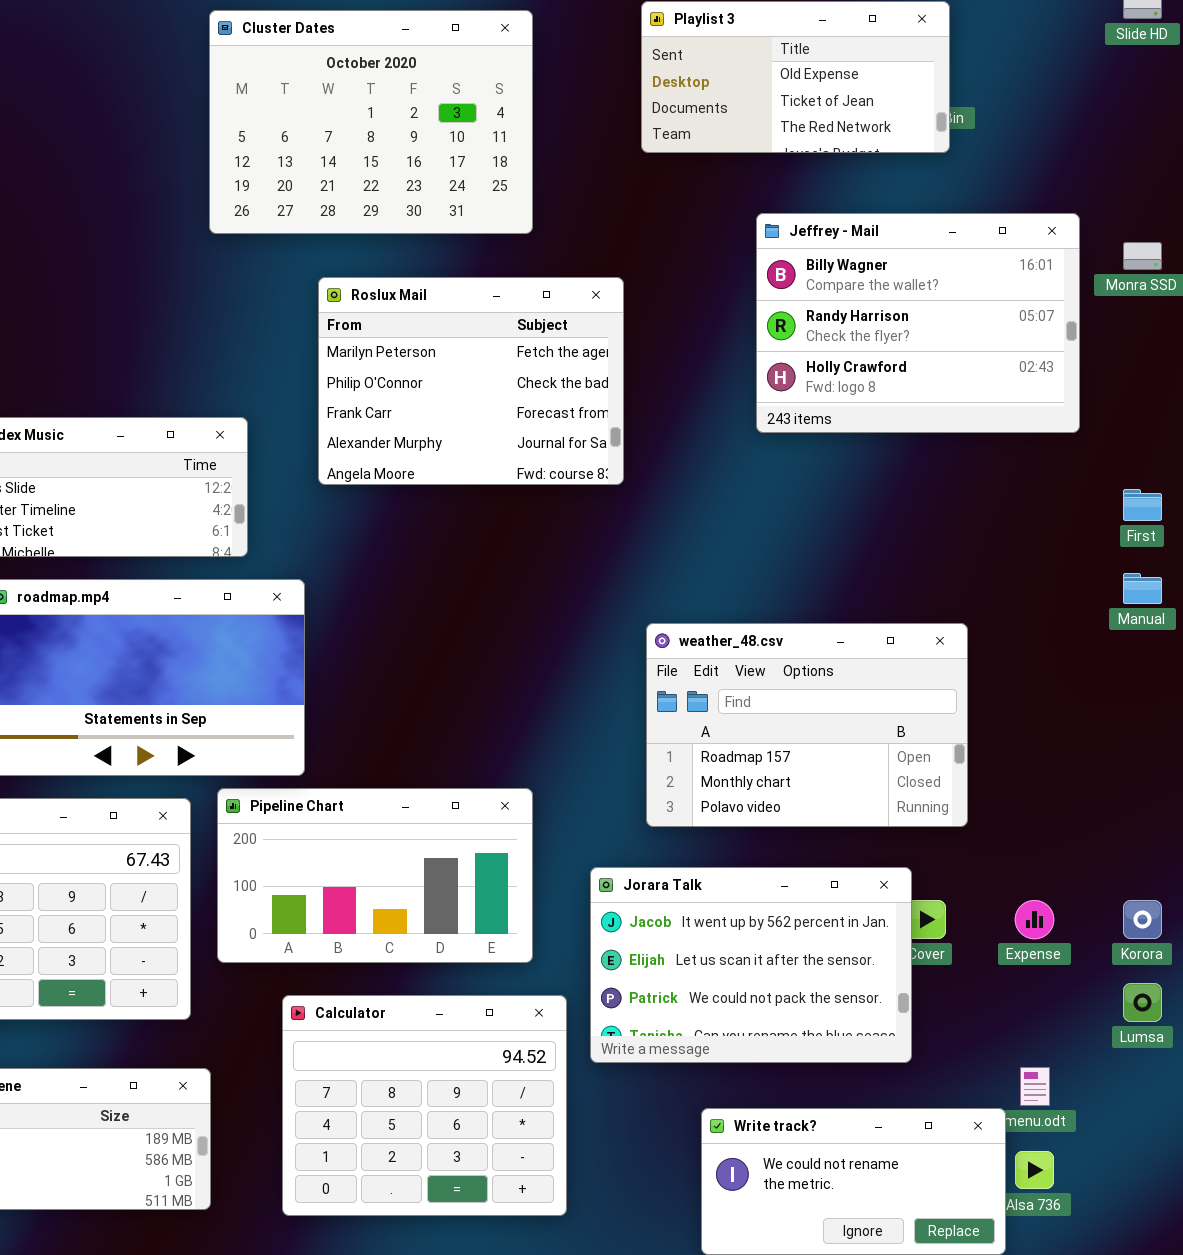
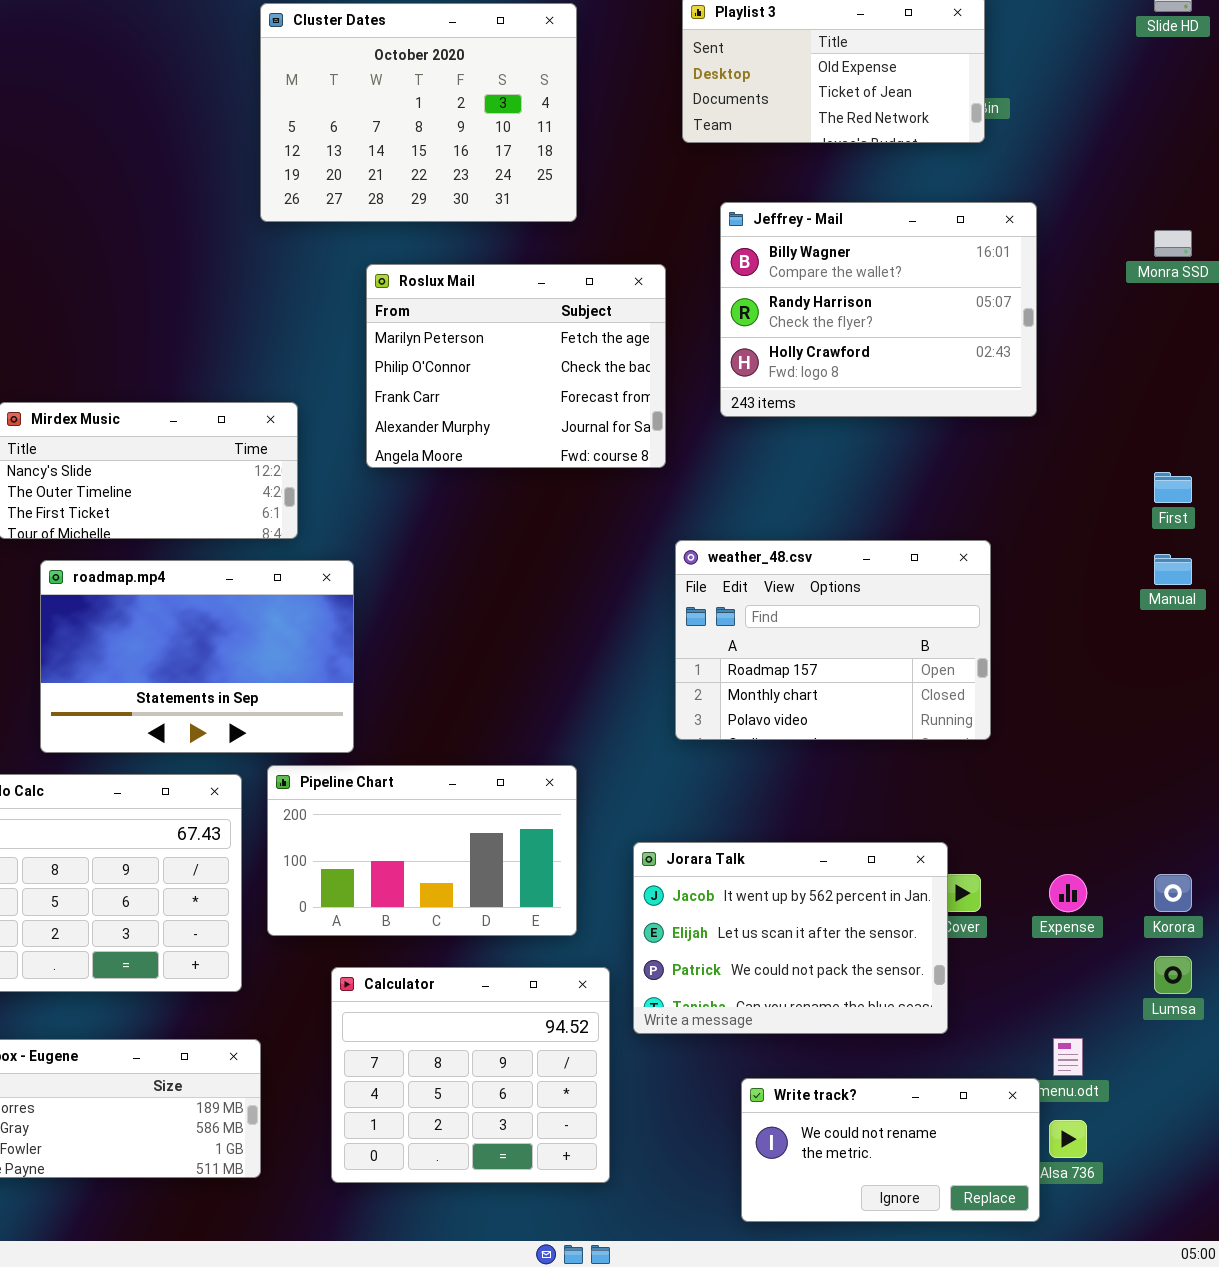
Jeffrey - Mail: [756,213,1080,433] -> [720,202,1037,417], moved
weather_48.csv: [646,623,968,827] -> [675,540,991,740], moved

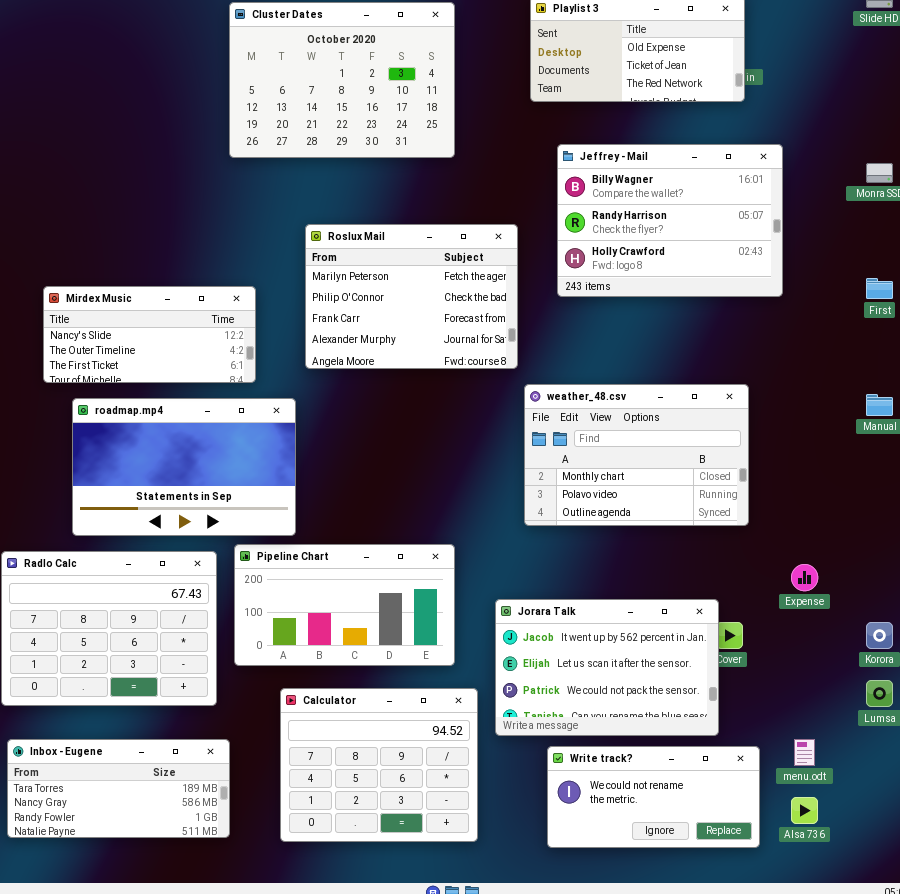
Roslux Mail: [366,264,666,468] -> [305,224,518,369], moved
First: [1154,472,1192,503] -> [866,278,893,299], moved
weather_48.csv: [675,540,991,740] -> [524,384,749,526], scrolled down 1 row
Expense: [1049,874,1087,912] -> [791,564,818,591], moved
Write track?: [741,1078,1040,1222] -> [547,746,760,848], moved

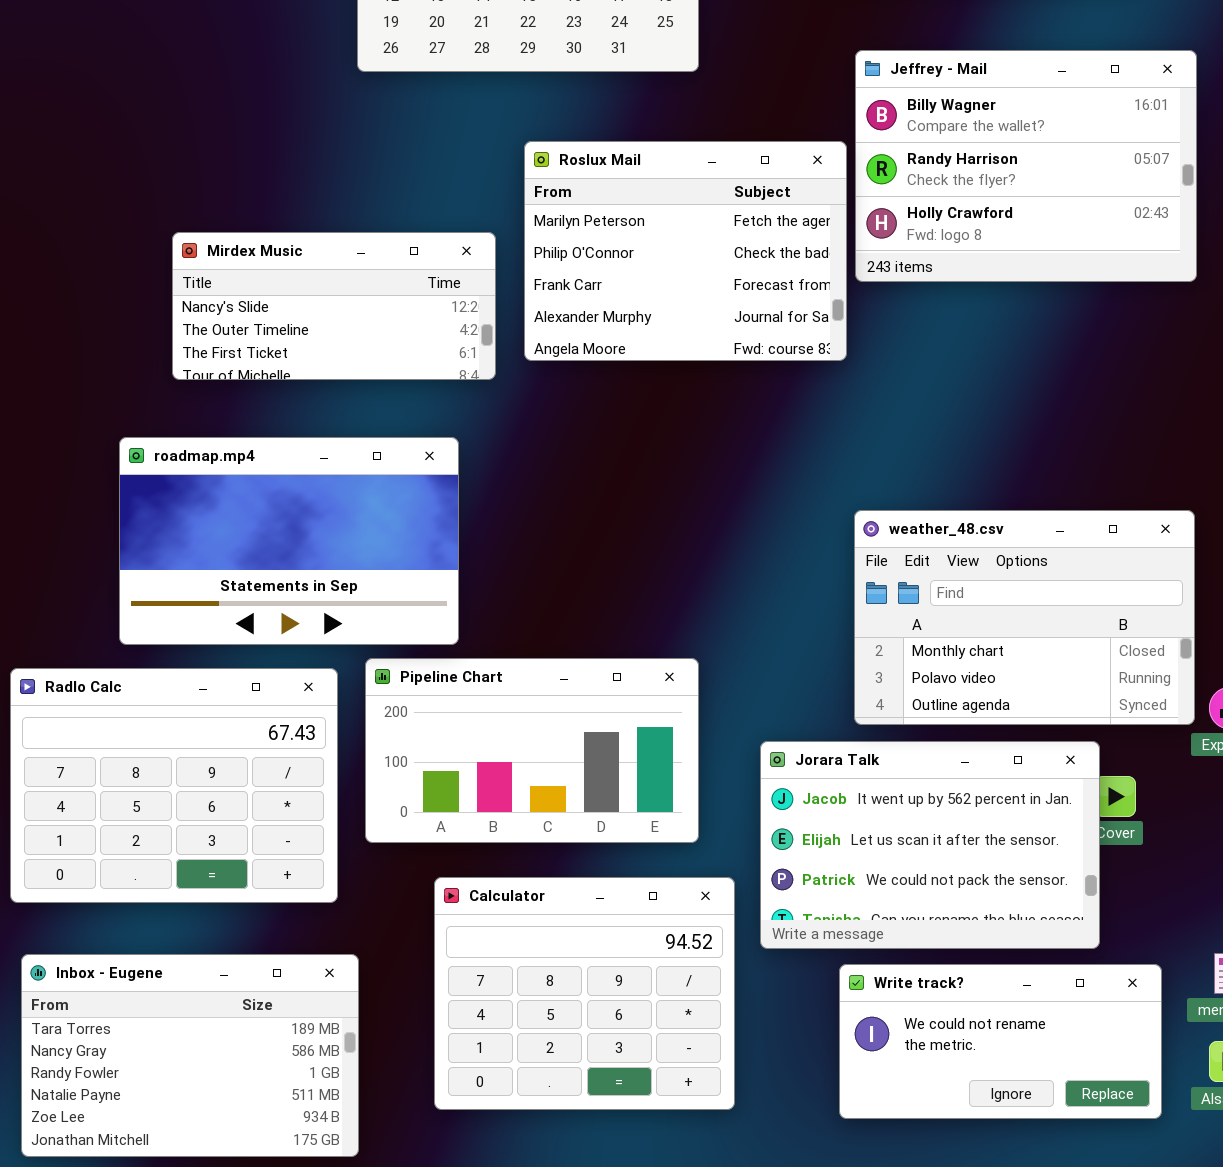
Roslux Mail: [305,224,518,369] -> [524,141,847,361], moved
Mirdex Music: [43,286,256,383] -> [172,232,496,380], moved
weather_48.csv: [524,384,749,526] -> [854,510,1195,725], moved
Inbox - Eugene: [7,739,230,838] -> [21,954,359,1157], resized

